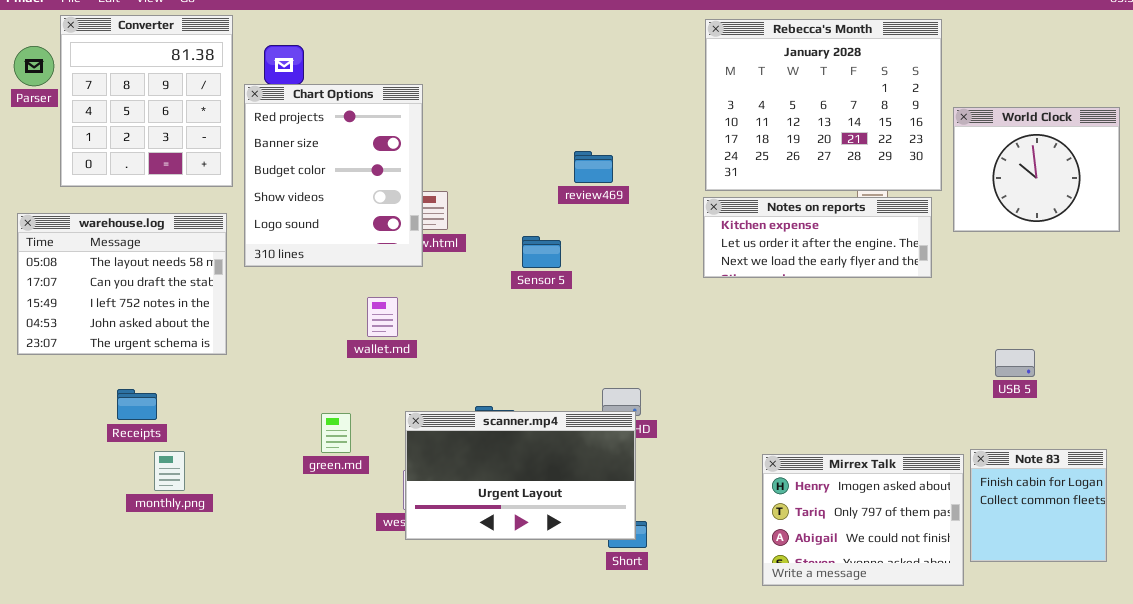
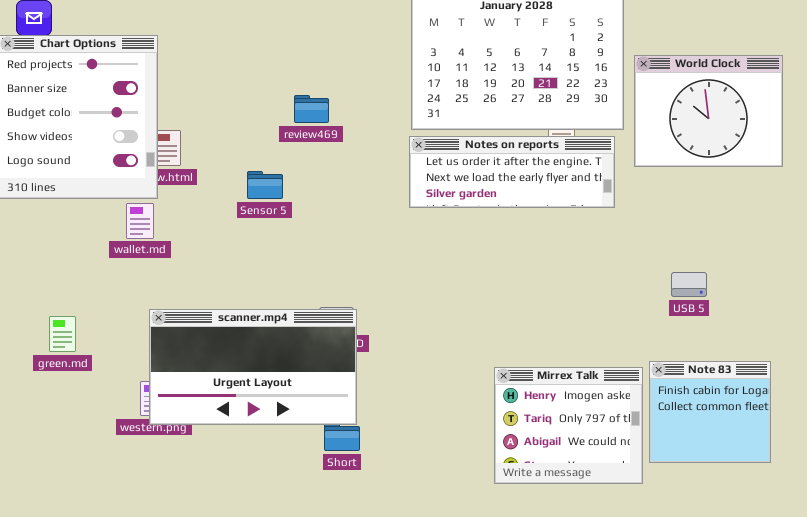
Notes on reports: [703,197,932,278] -> [409,136,615,208], scrolled down 1 row
wallet.md: [367,297,398,337] -> [126,203,154,239], moved
scanner.mp4: [405,411,636,540] -> [149,309,357,425], moved
green.md: [321,413,351,453] -> [49,316,76,352], moved
Mirrex Talk: [762,454,964,586] -> [494,367,643,484], resized

